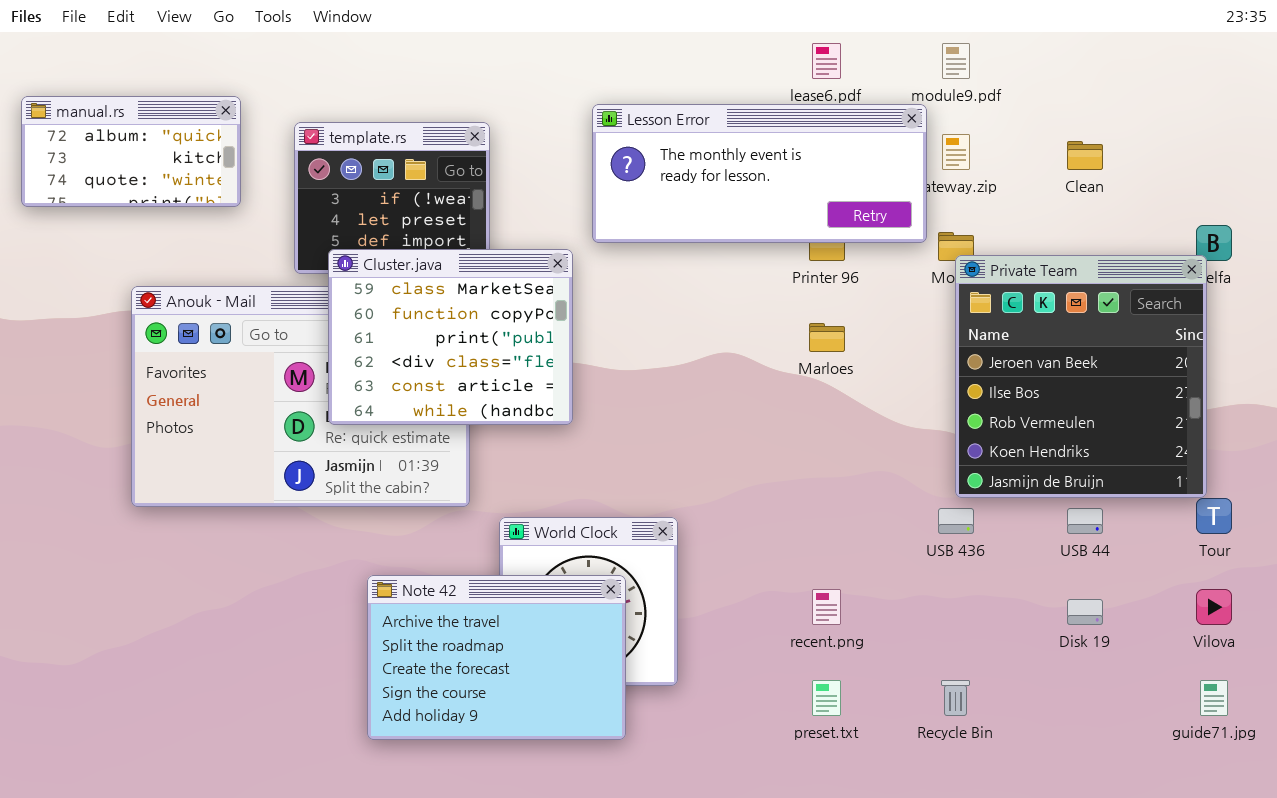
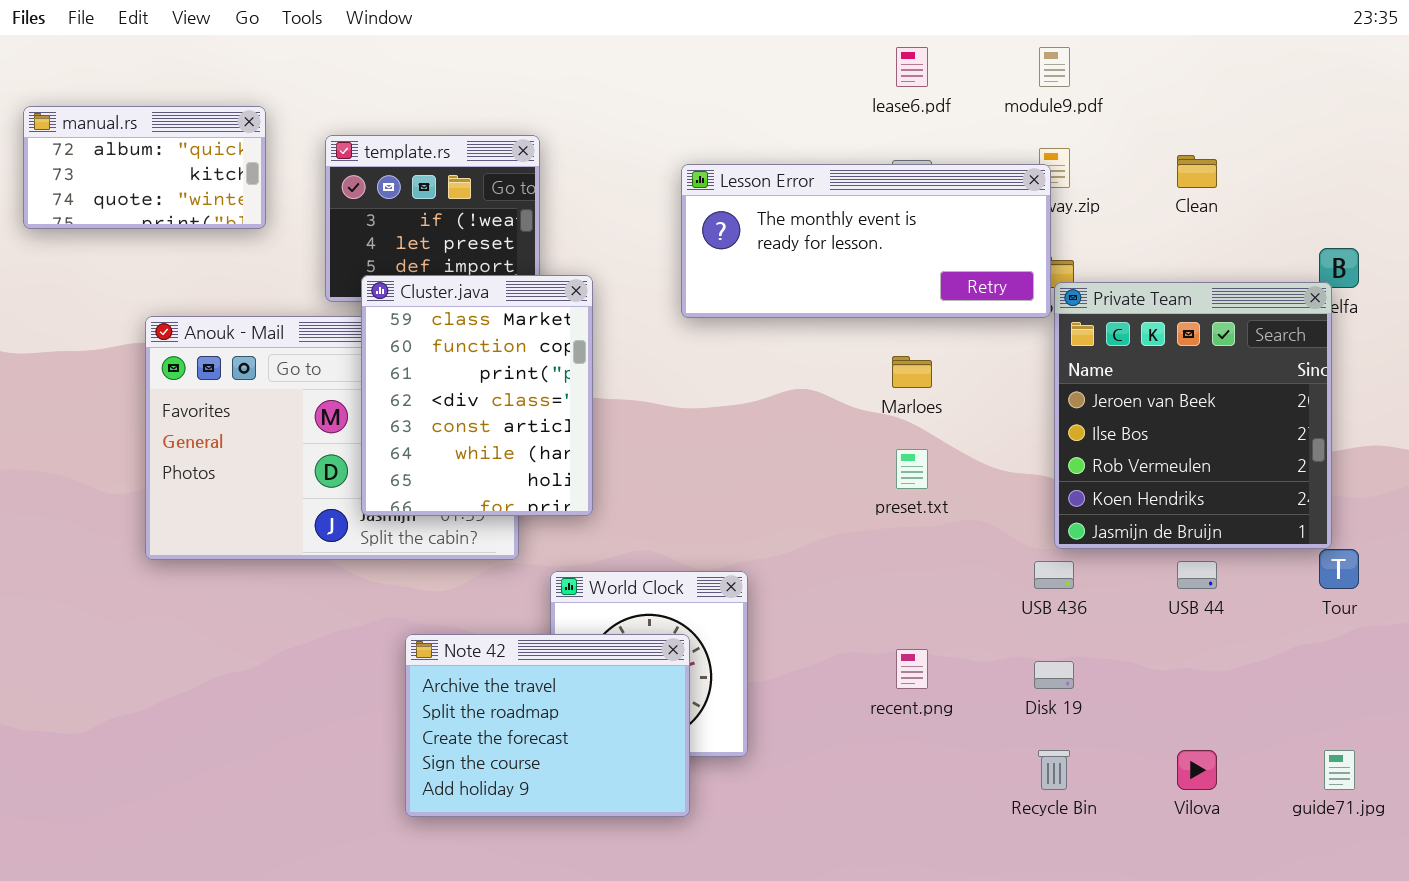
Lesson Error: [592,104,927,243] -> [681,164,1051,318], moved
Cluster.java: [328,249,573,425] -> [361,275,593,516], resized
Vilova: [1196,589,1232,625] -> [1177,750,1217,790], moved
Disk 19: [1067,599,1103,625] -> [1034,661,1074,689], moved
preset.txt: [812,680,841,716] -> [896,449,928,489], moved

